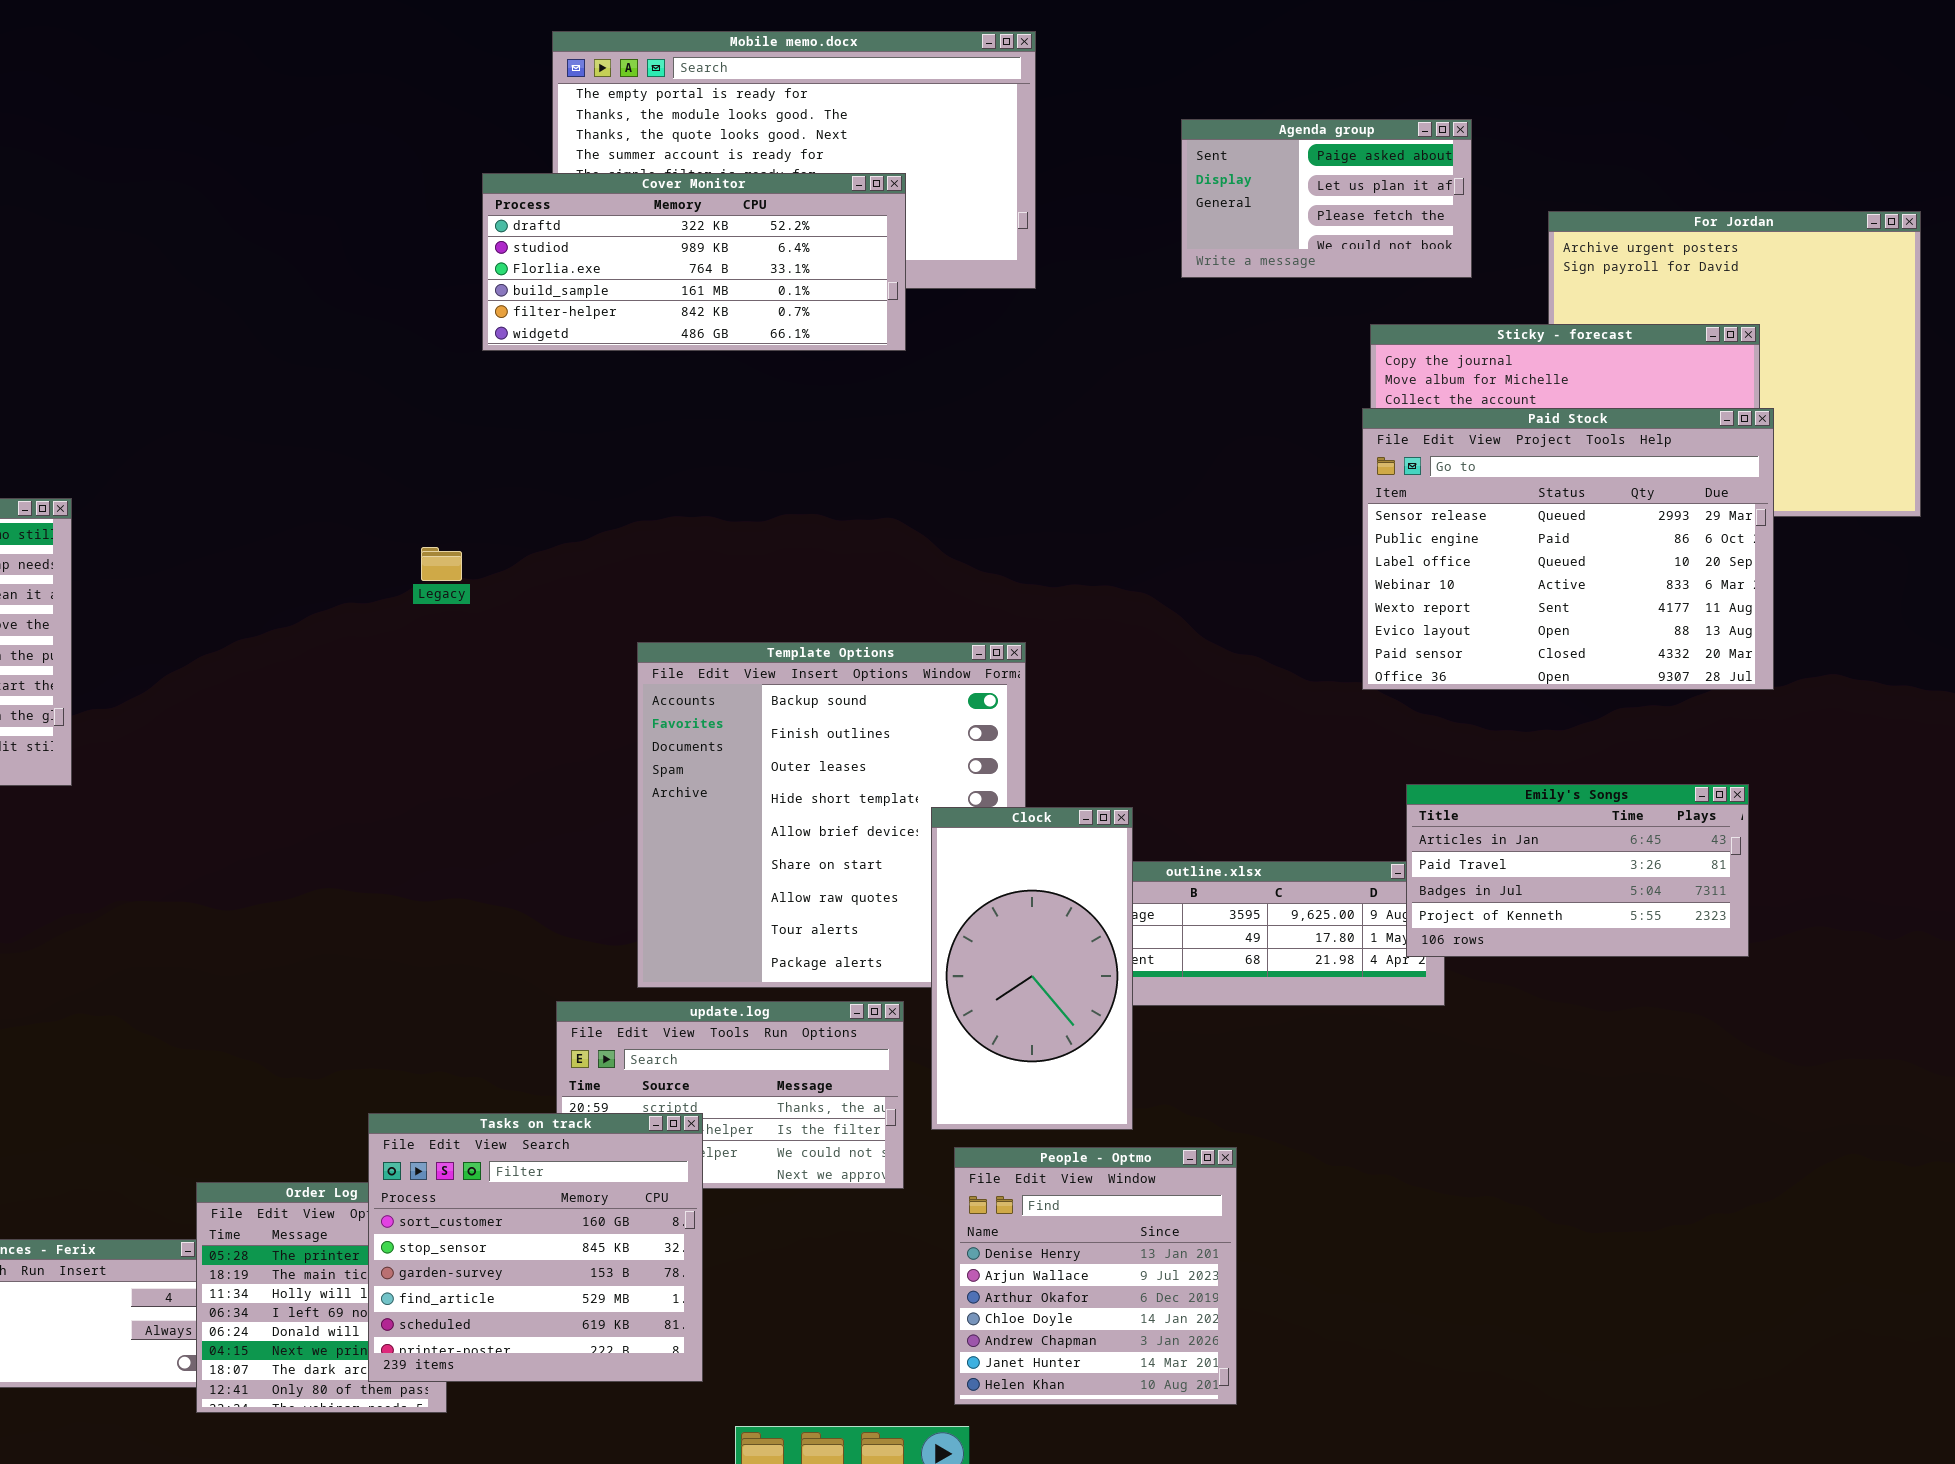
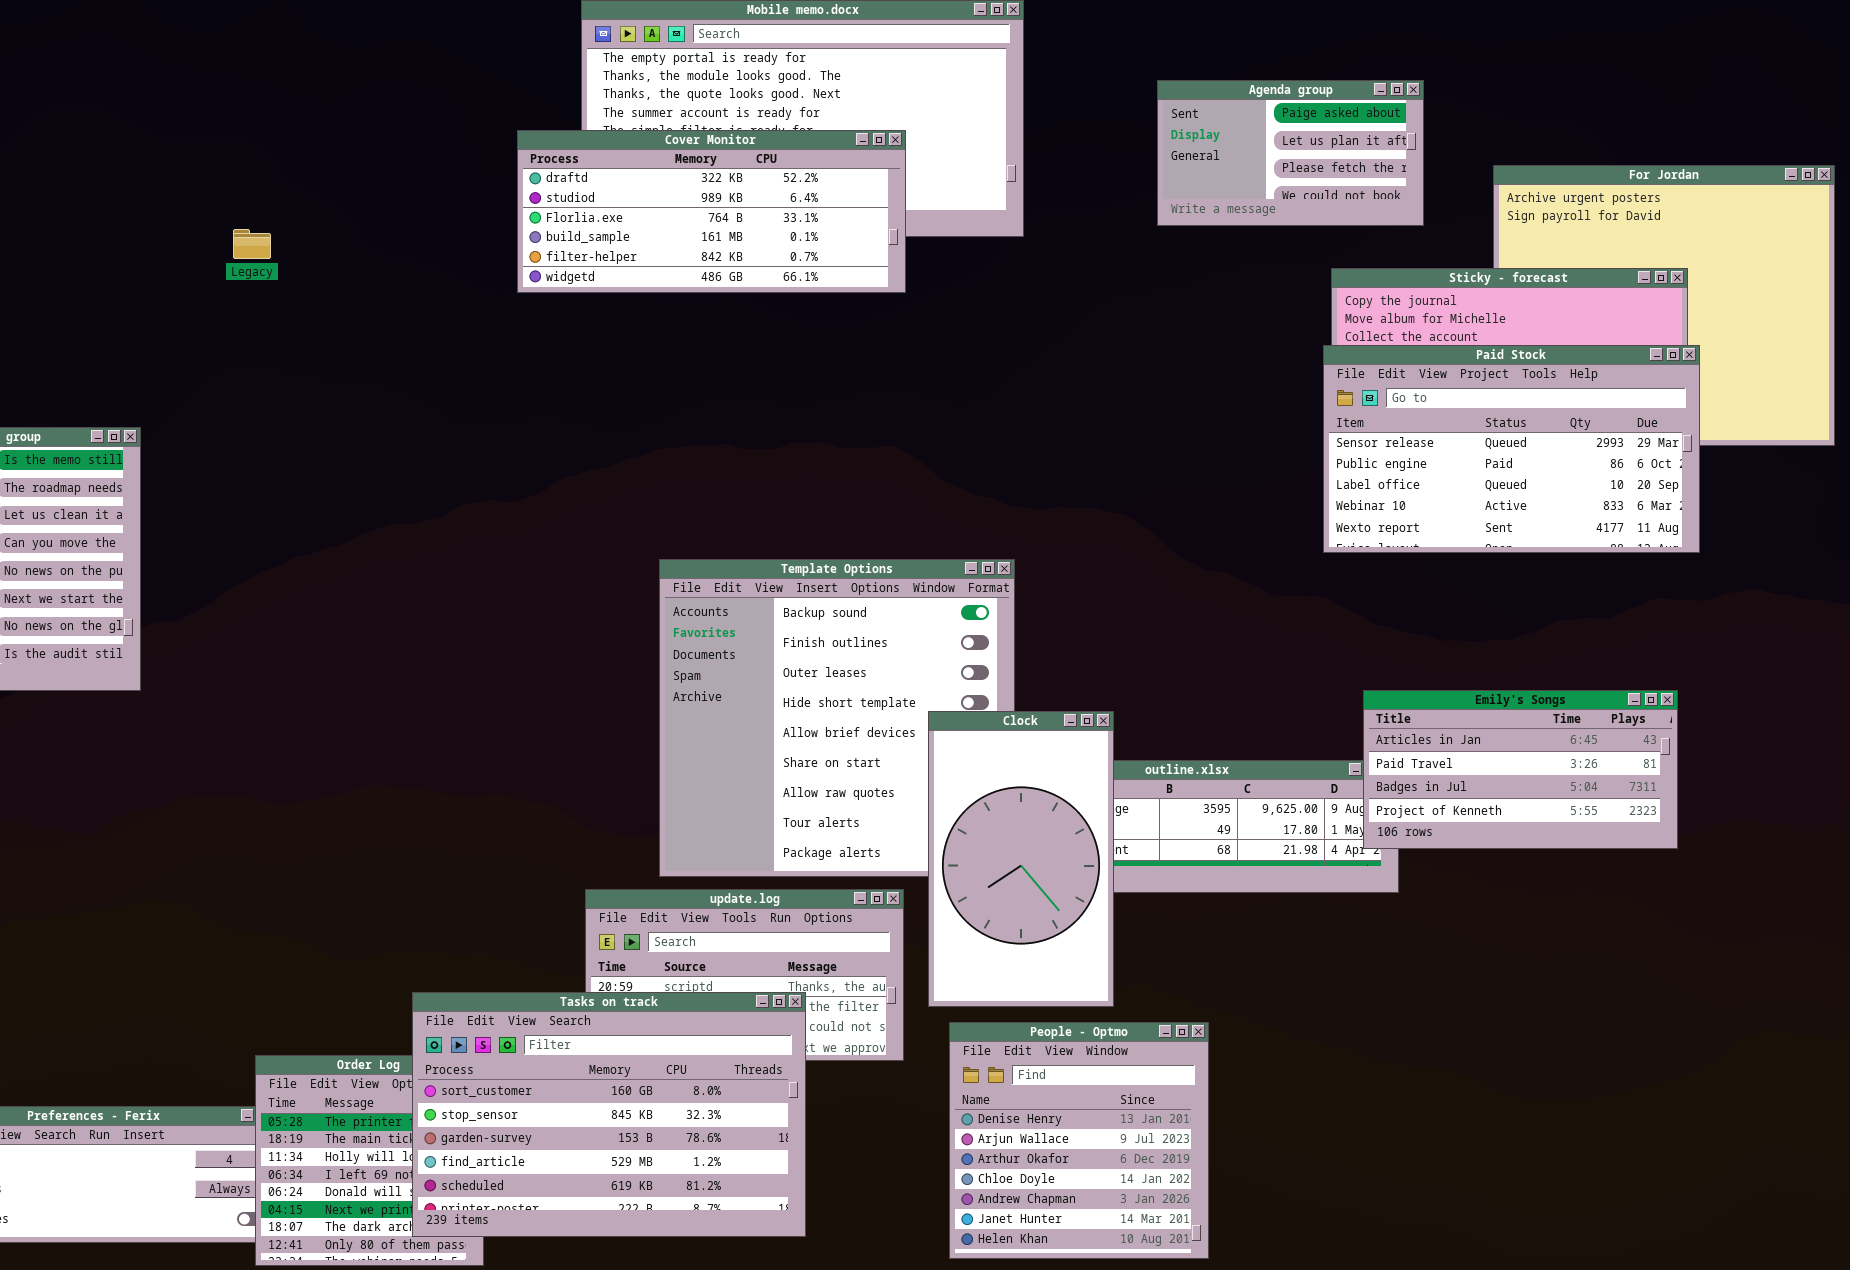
Paid Stock: [1362,408,1774,690] -> [1323,345,1700,553], resized
Legacy: [421,547,462,581] -> [233,229,271,259], moved
Tasks on track: [368,1113,703,1382] -> [412,992,806,1237], resized

